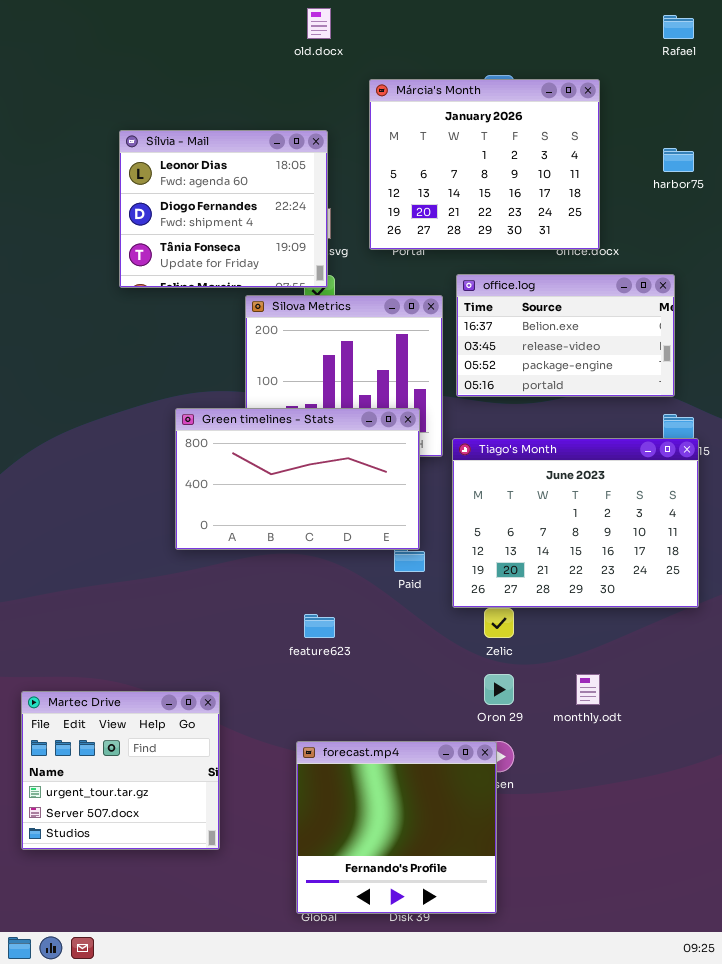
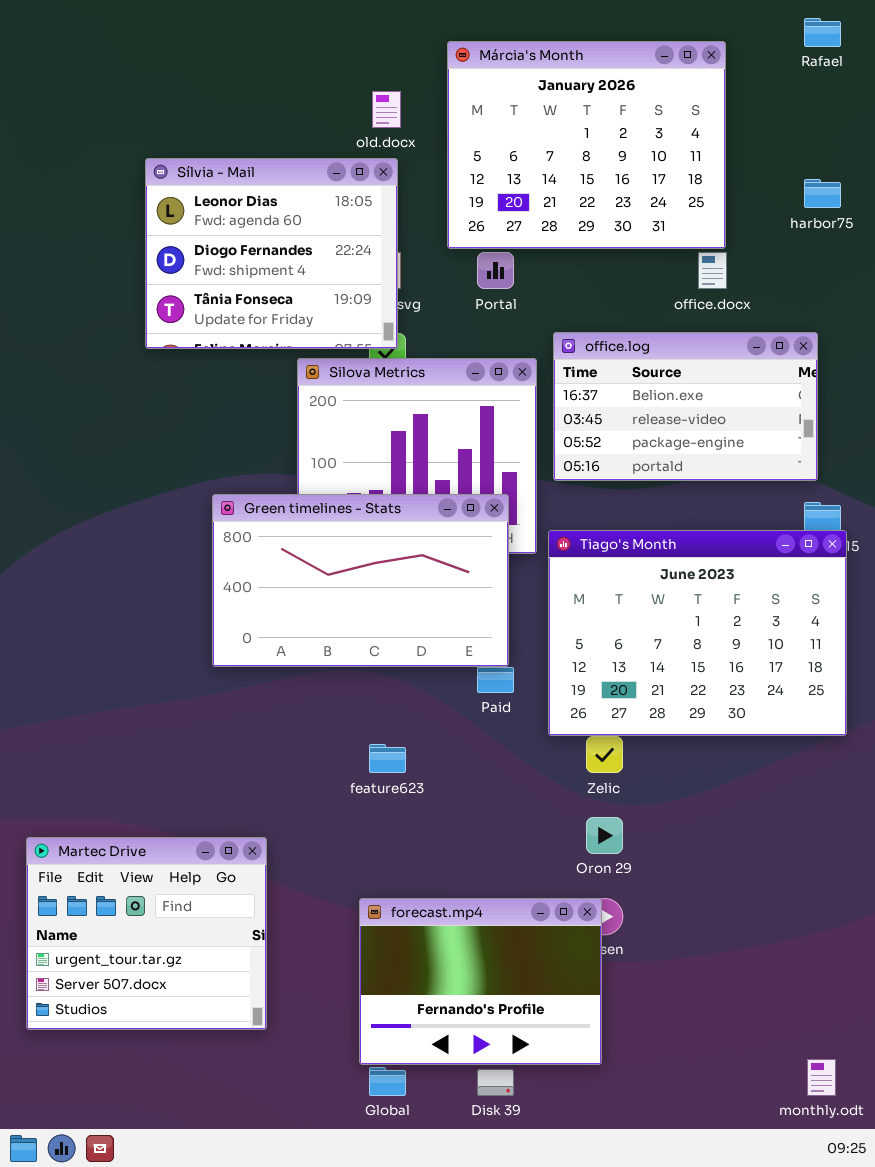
old.docx: [307,8,331,39] -> [372,91,401,128], moved
Márcia's Month: [369,79,600,250] -> [447,41,726,249], moved
monthly.odt: [576,674,600,705] -> [807,1059,836,1096], moved
forecast.mp4: [296,741,497,914] -> [359,898,602,1065], resized

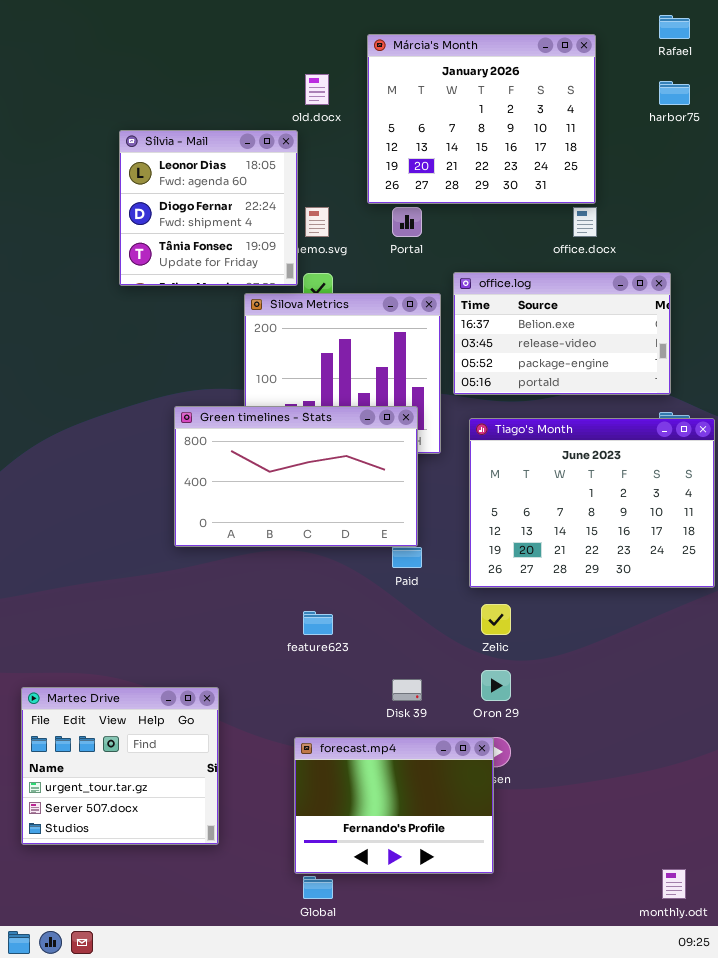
Sílvia - Mail: [145,158,398,349] -> [119,130,298,286], resized
harbor75: [804,179,841,208] -> [659,81,690,105], moved
Tiago's Month: [548,530,847,736] -> [469,418,715,588], moved
Disk 39: [477,1069,514,1096] -> [392,679,422,701], moved

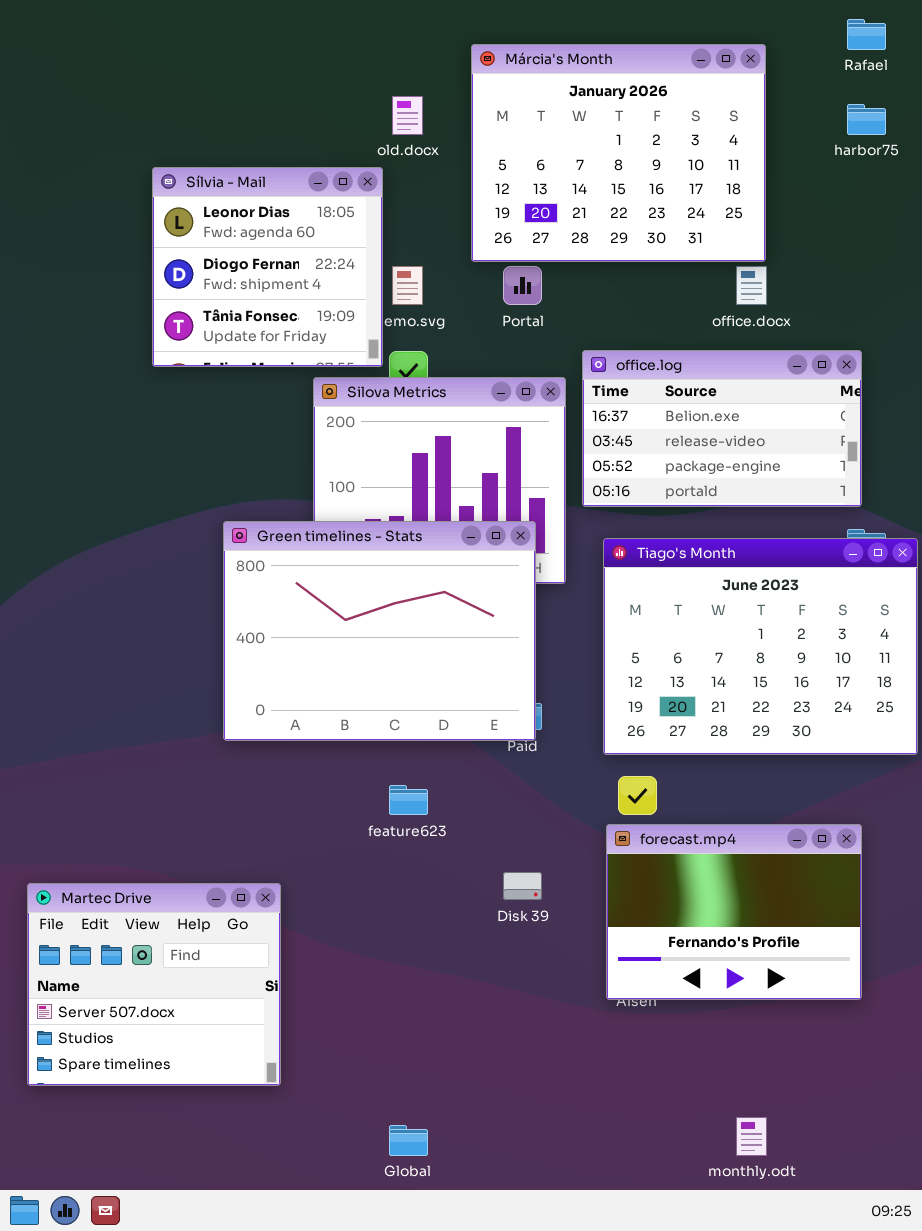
Green timelines - Stats: [174,406,418,547] -> [223,521,536,741], resized
Martec Drive: [21,687,219,845] -> [27,883,281,1086], scrolled down 1 row
forecast.mp4: [294,737,494,874] -> [606,824,862,1000], moved
monthly.odt: [662,869,686,899] -> [736,1117,767,1156], moved

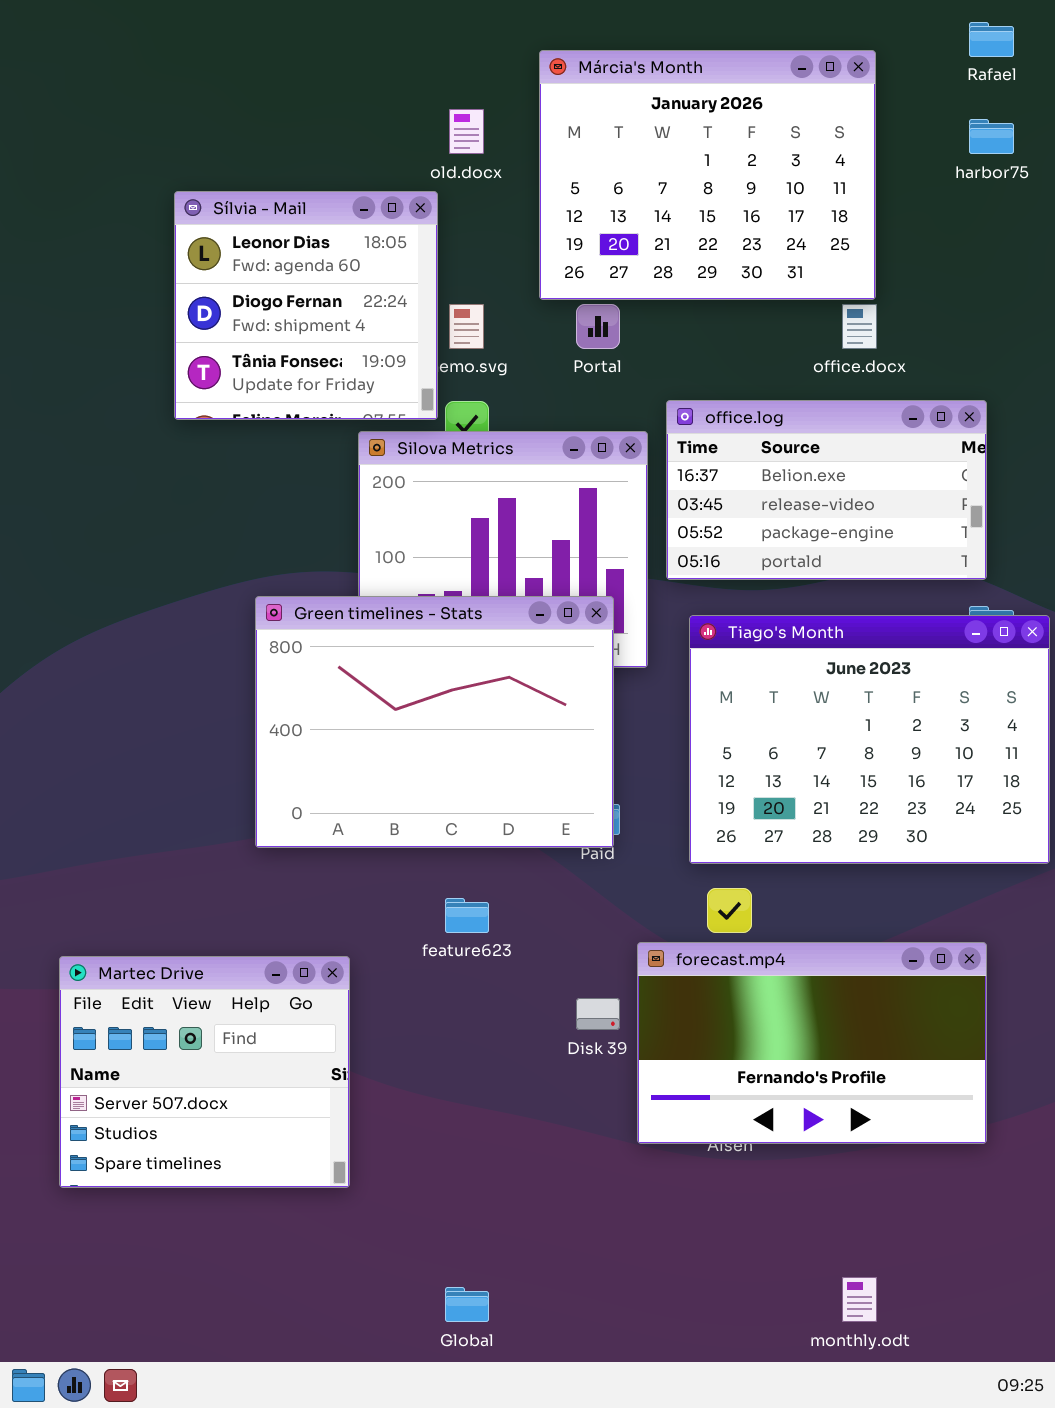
forecast.mp4: [606,824,862,1000] -> [637,942,987,1144], resized
Martec Drive: [27,883,281,1086] -> [59,956,350,1188], moved

